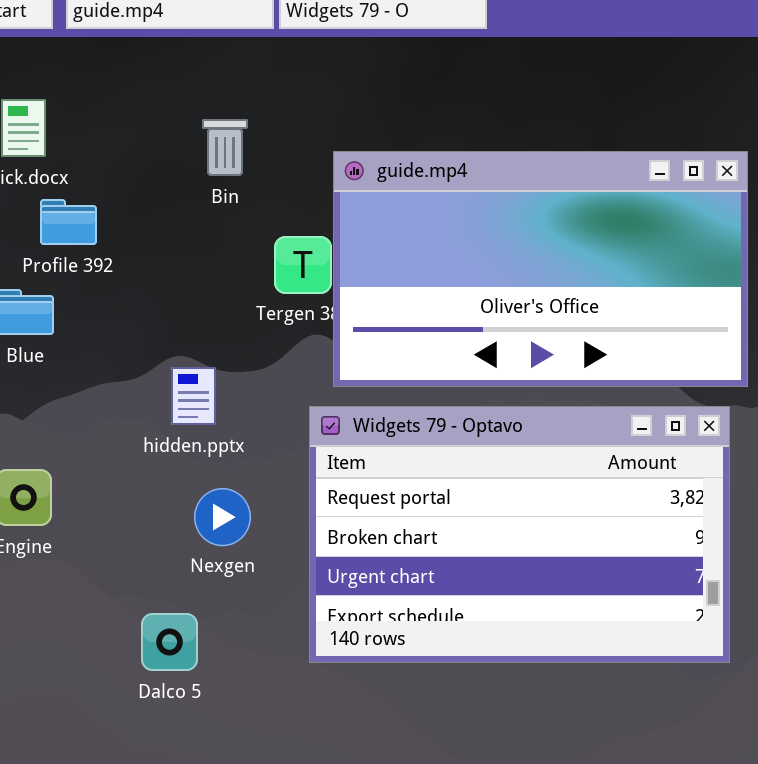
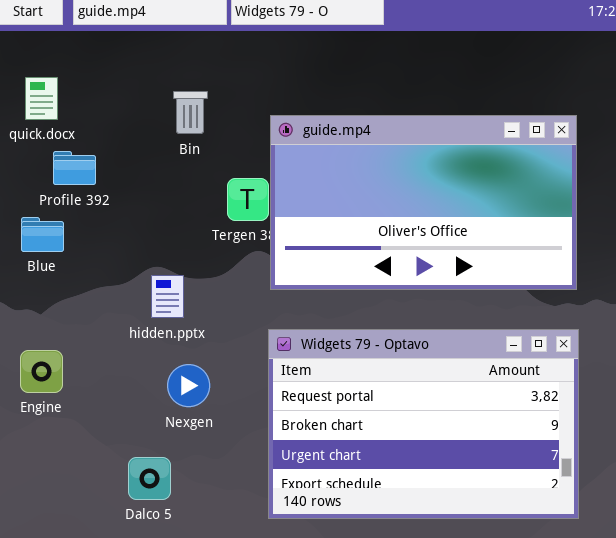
Widgets 79 - Optavo: [309,406,730,663] -> [268,329,579,519], moved

